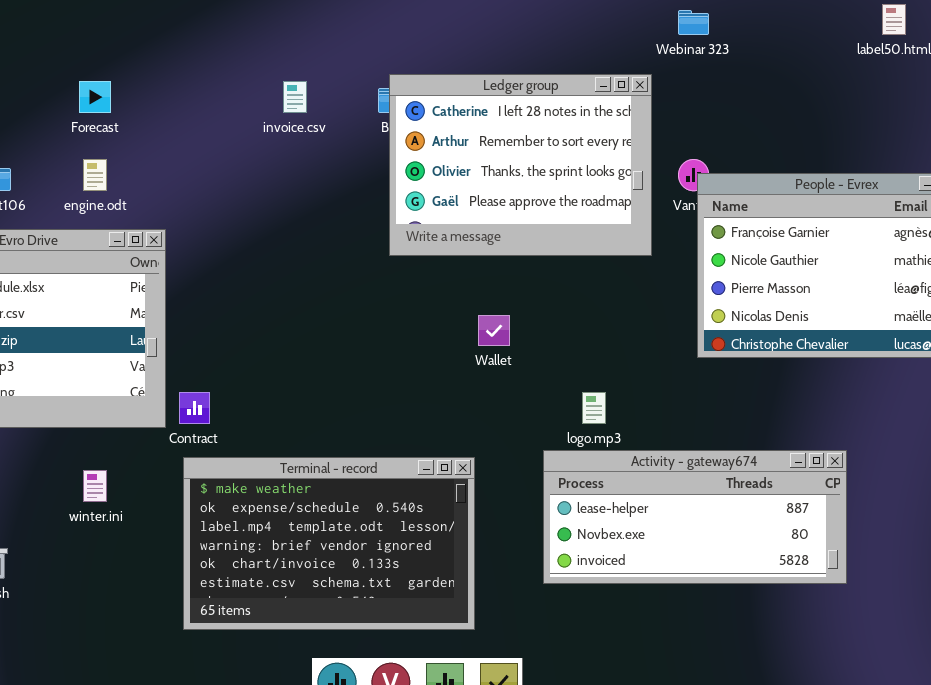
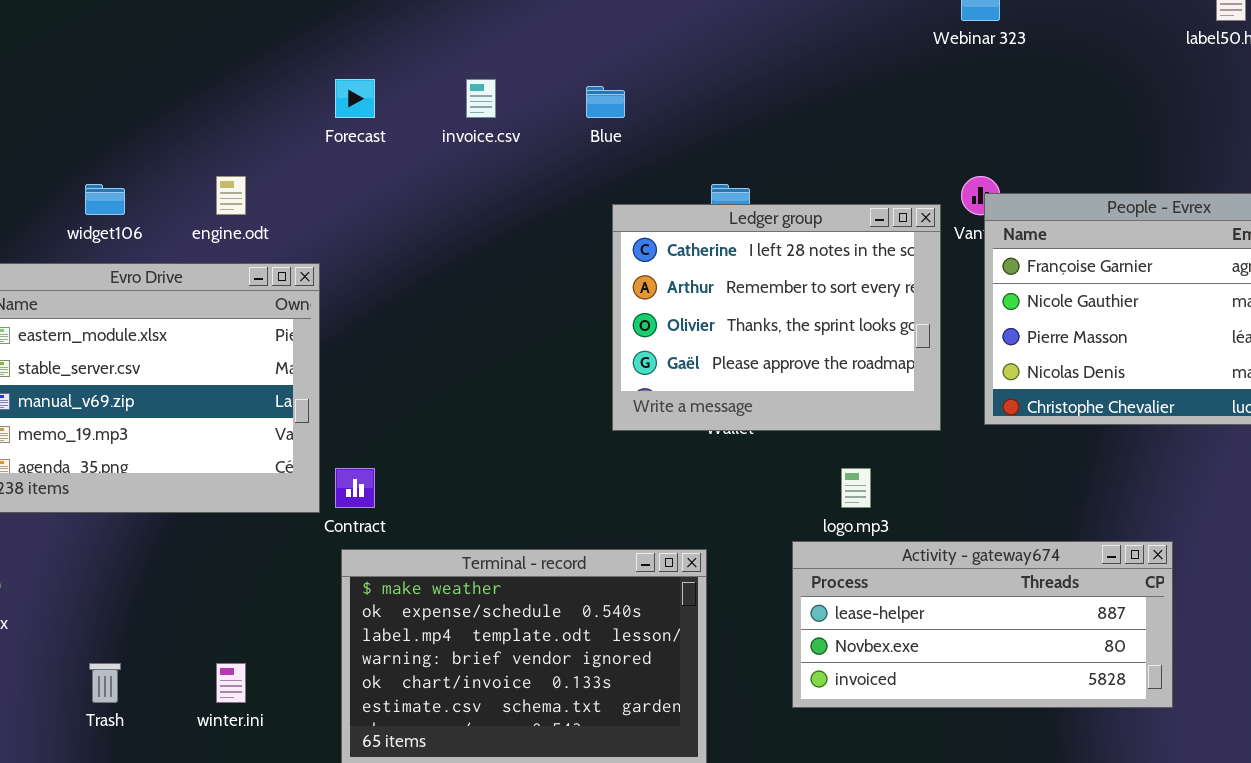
Ledger group: [389,74,652,256] -> [612,204,941,431], moved
Forecast: [79,81,111,113] -> [335,79,375,118], moved
winter.ini: [83,470,107,502] -> [216,663,246,703], moved

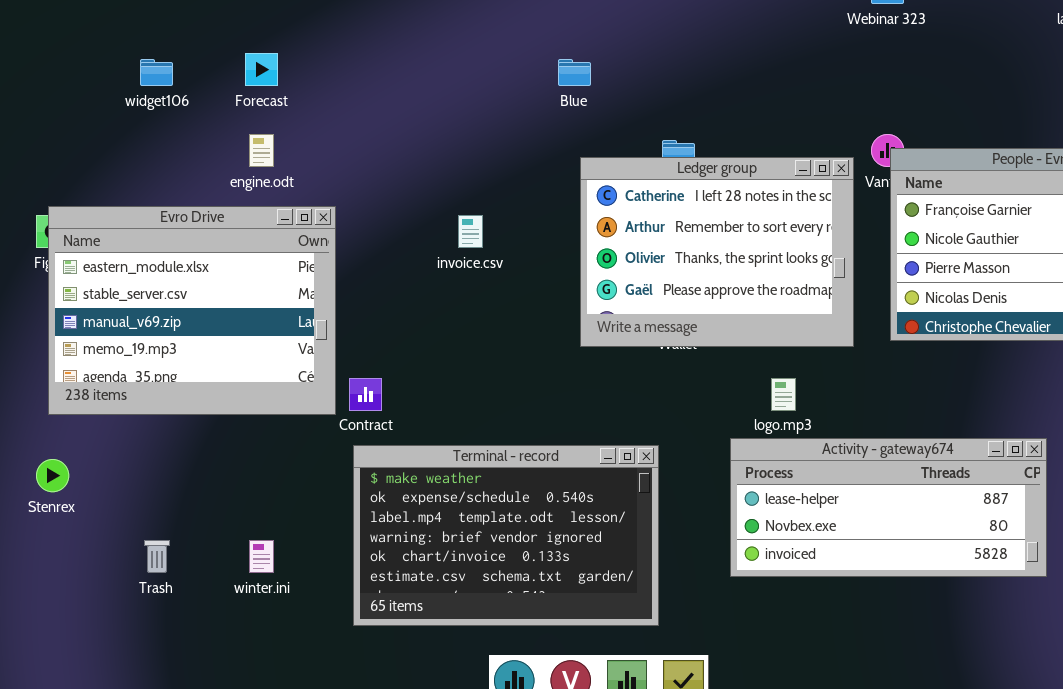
Forecast: [335,79,375,118] -> [245,53,278,86], moved
invoice.csv: [466,79,496,118] -> [458,215,483,248], moved
widget106: [85,184,125,215] -> [140,59,173,86], moved

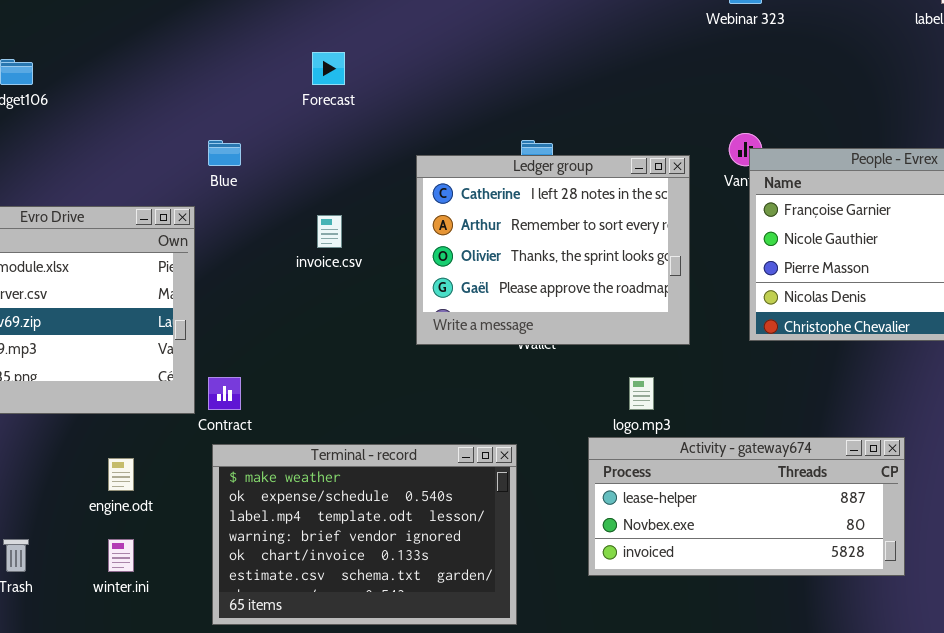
Forecast: [245,53,278,86] -> [312,52,345,85], moved
Blue: [558,59,591,86] -> [208,140,241,166], moved
engine.odt: [249,134,274,167] -> [108,458,134,491], moved
Ledger group: [580,157,854,347] -> [416,155,690,345], moved

